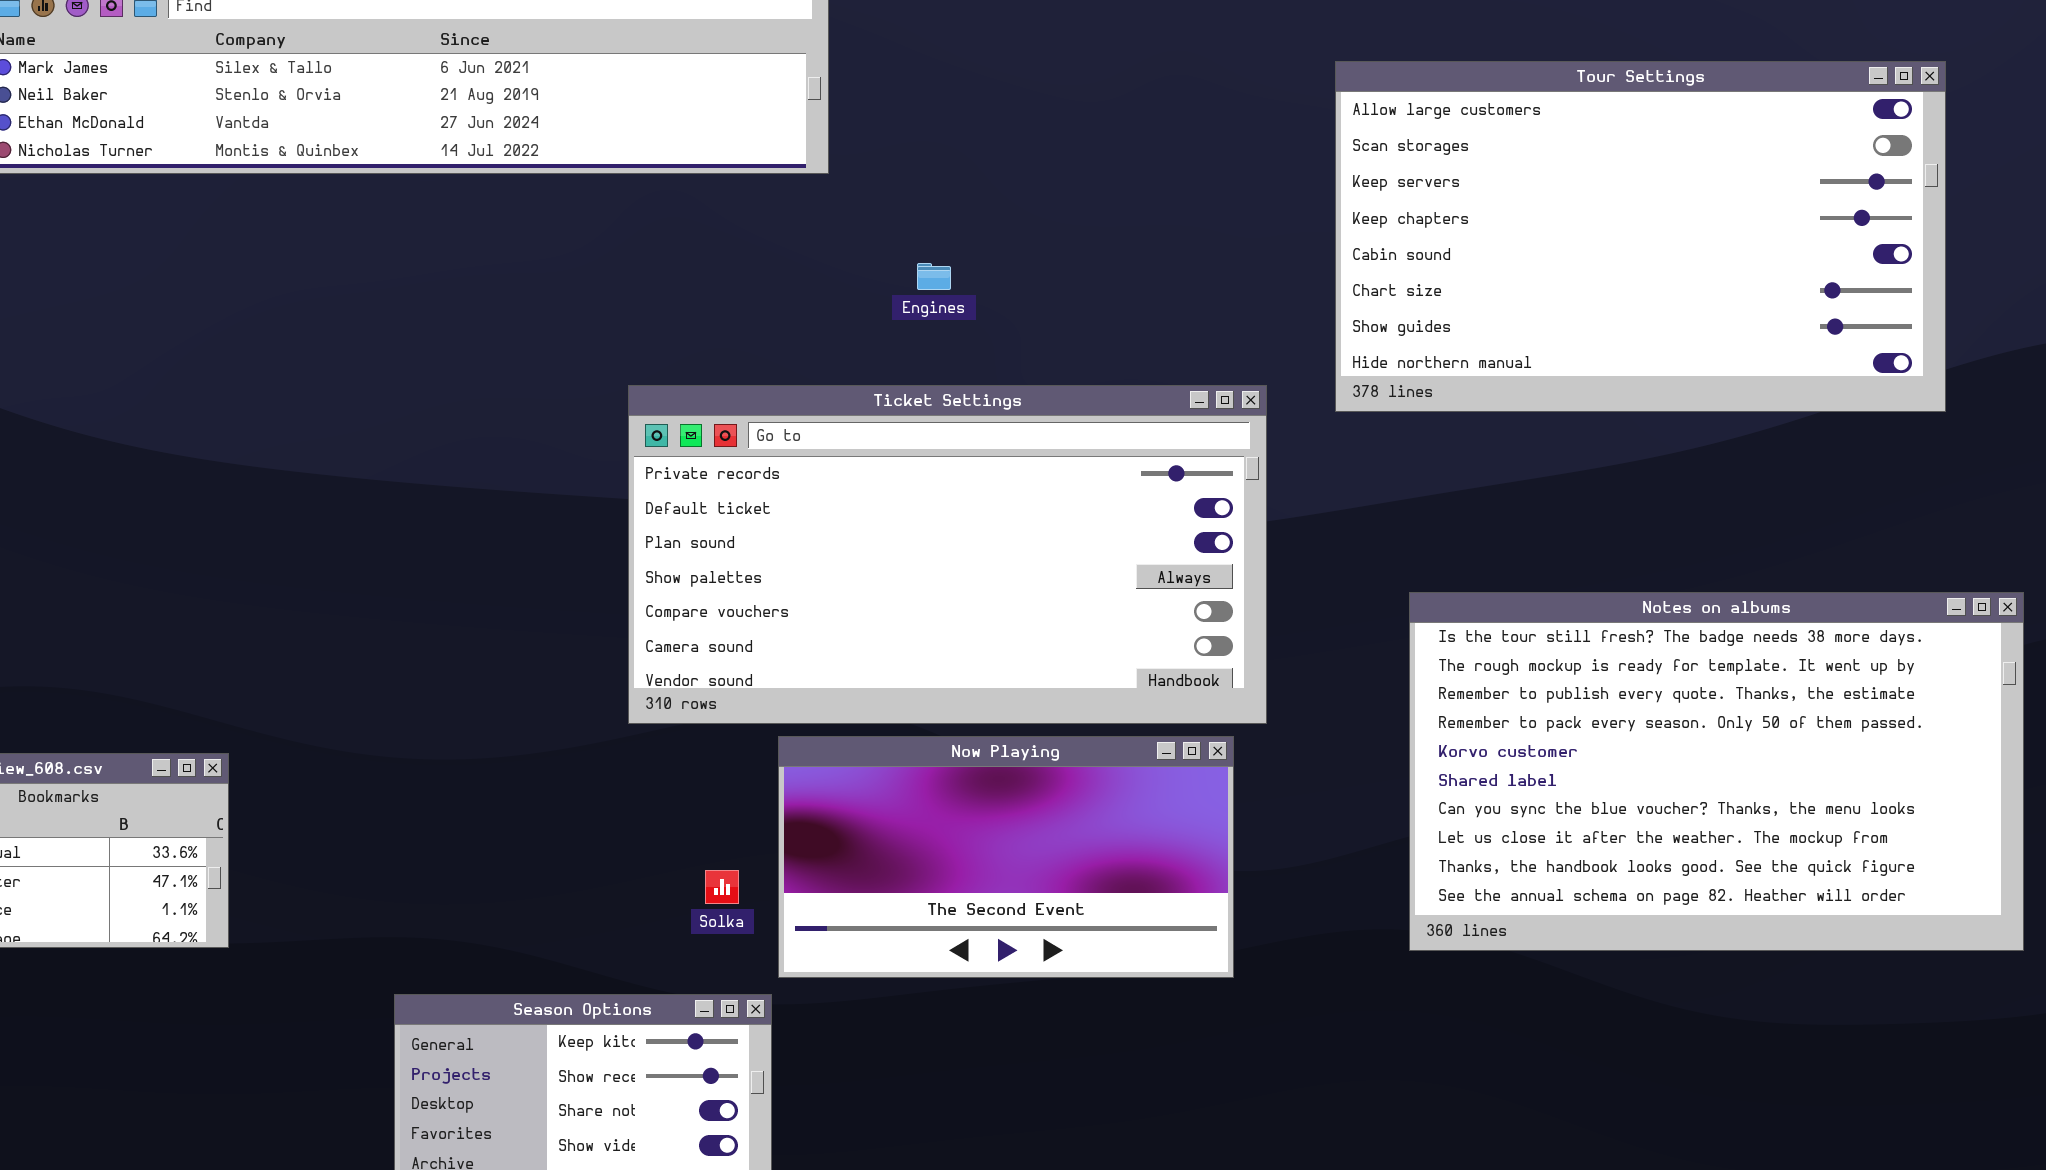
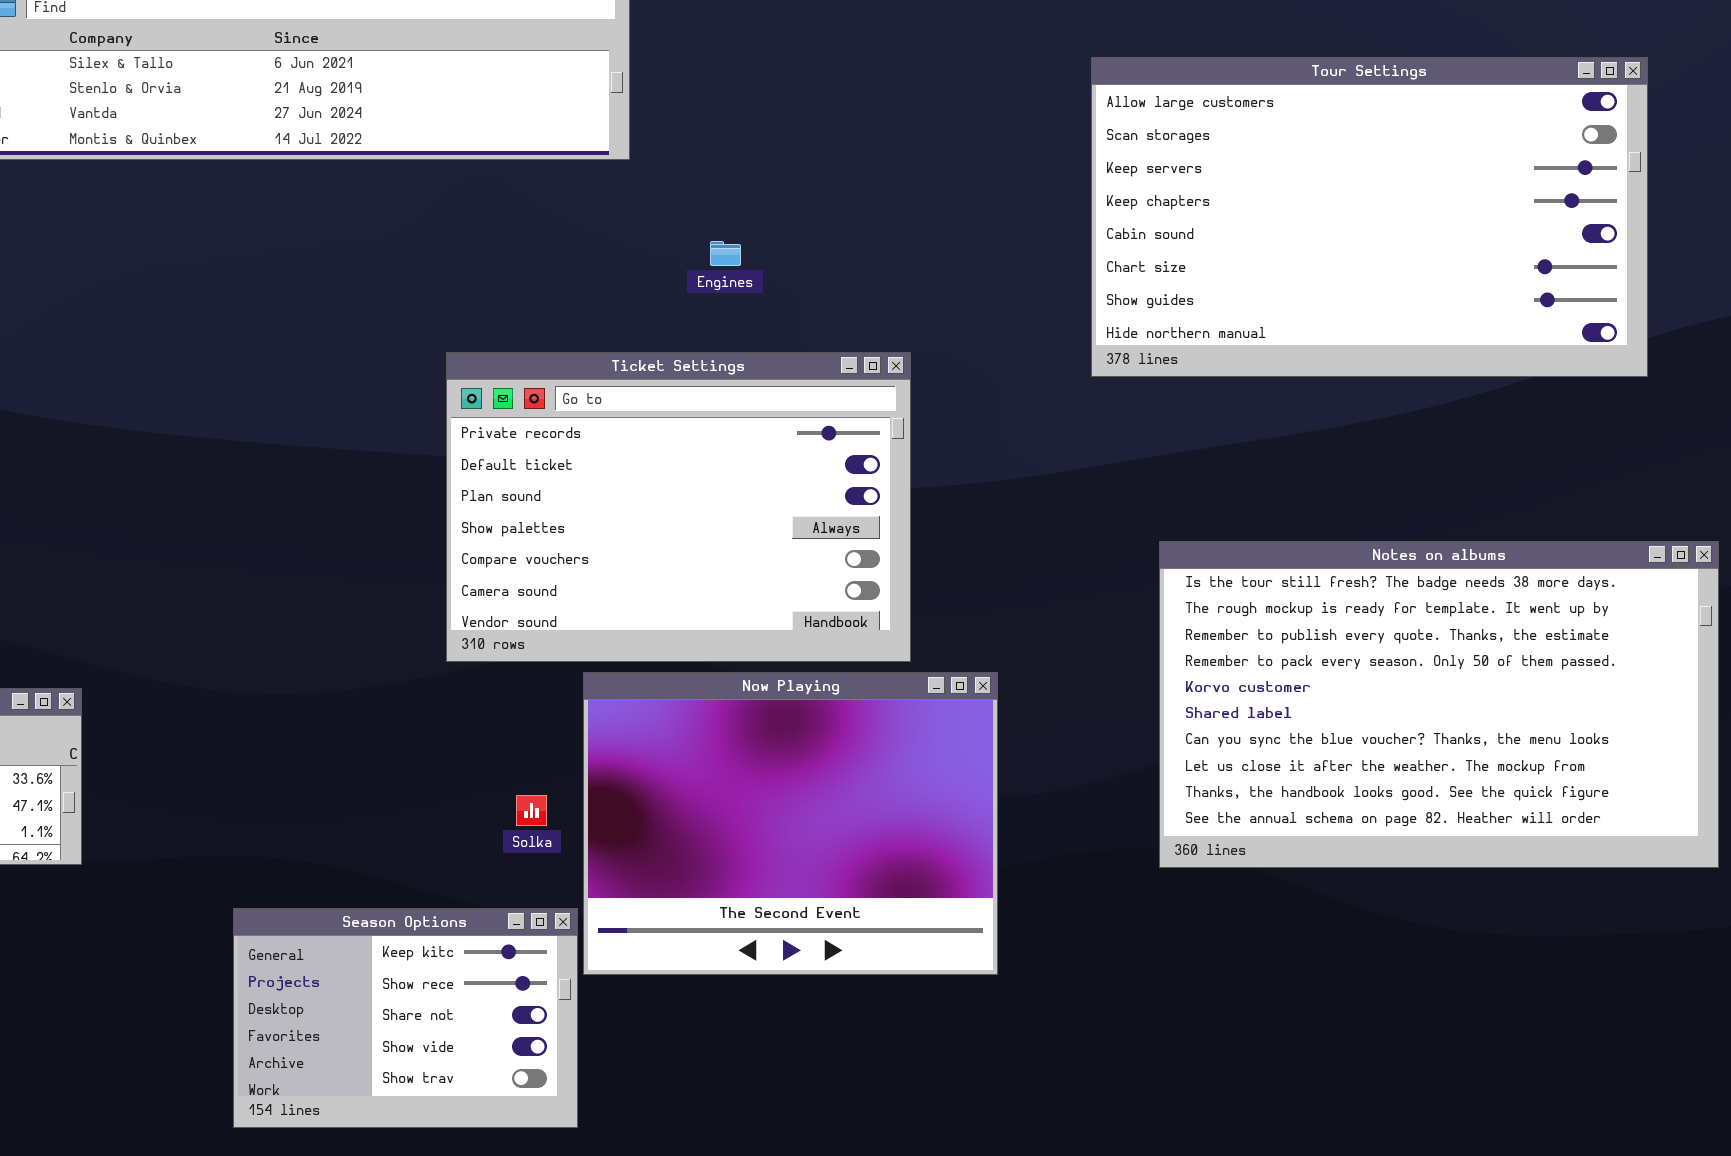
Ticket Settings: [628,385,1267,724] -> [446,352,911,662], resized
Now Playing: [778,736,1234,978] -> [583,672,998,975], resized

